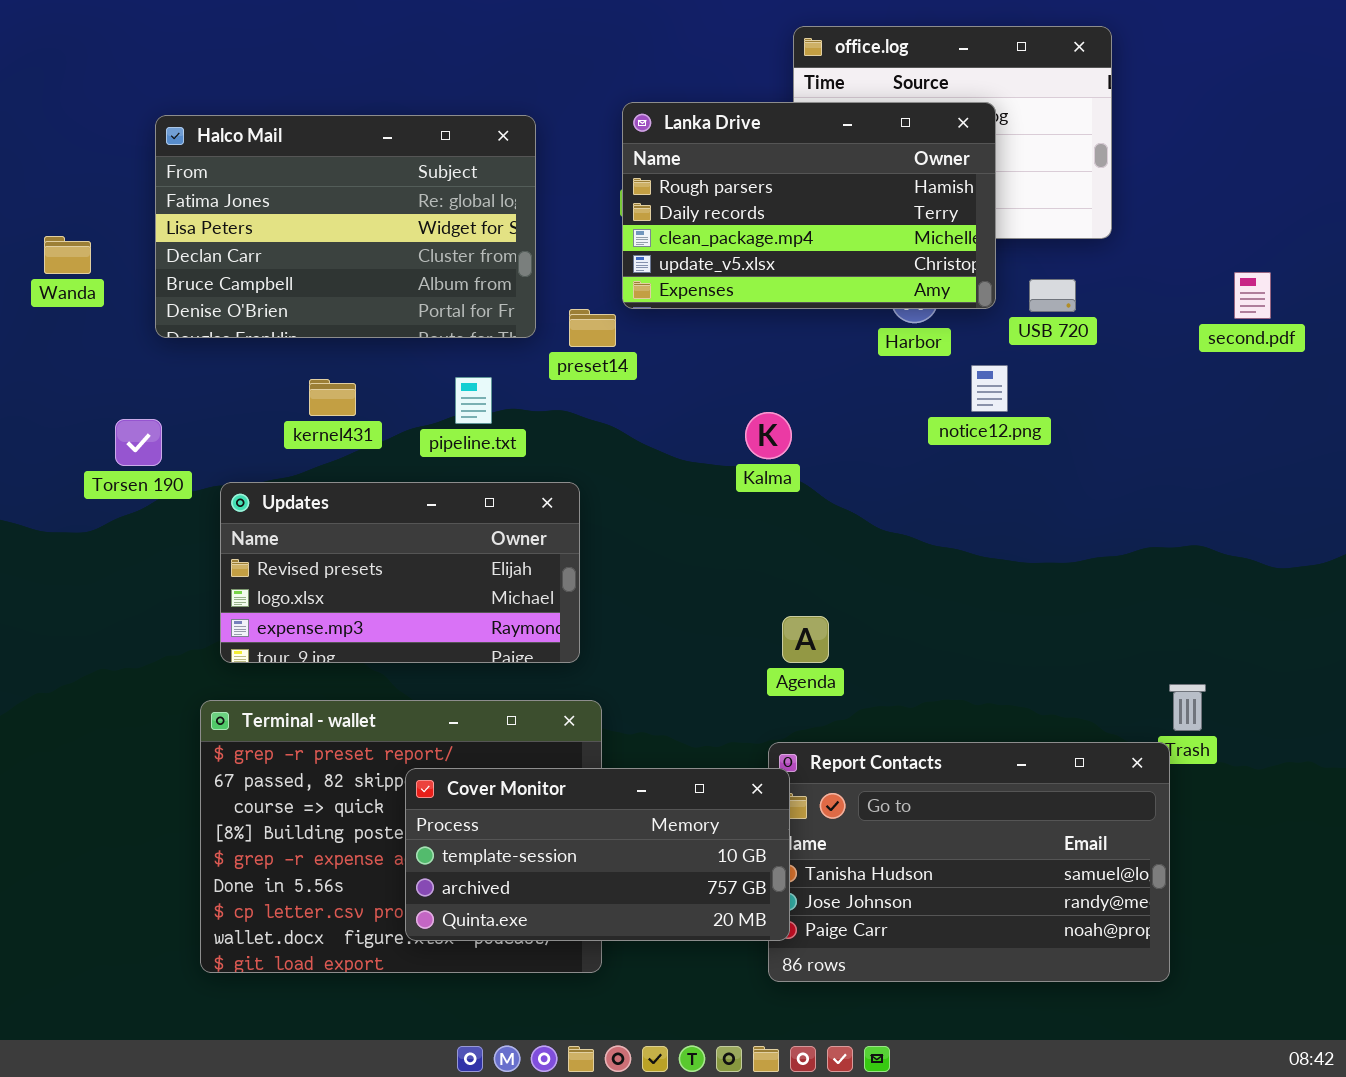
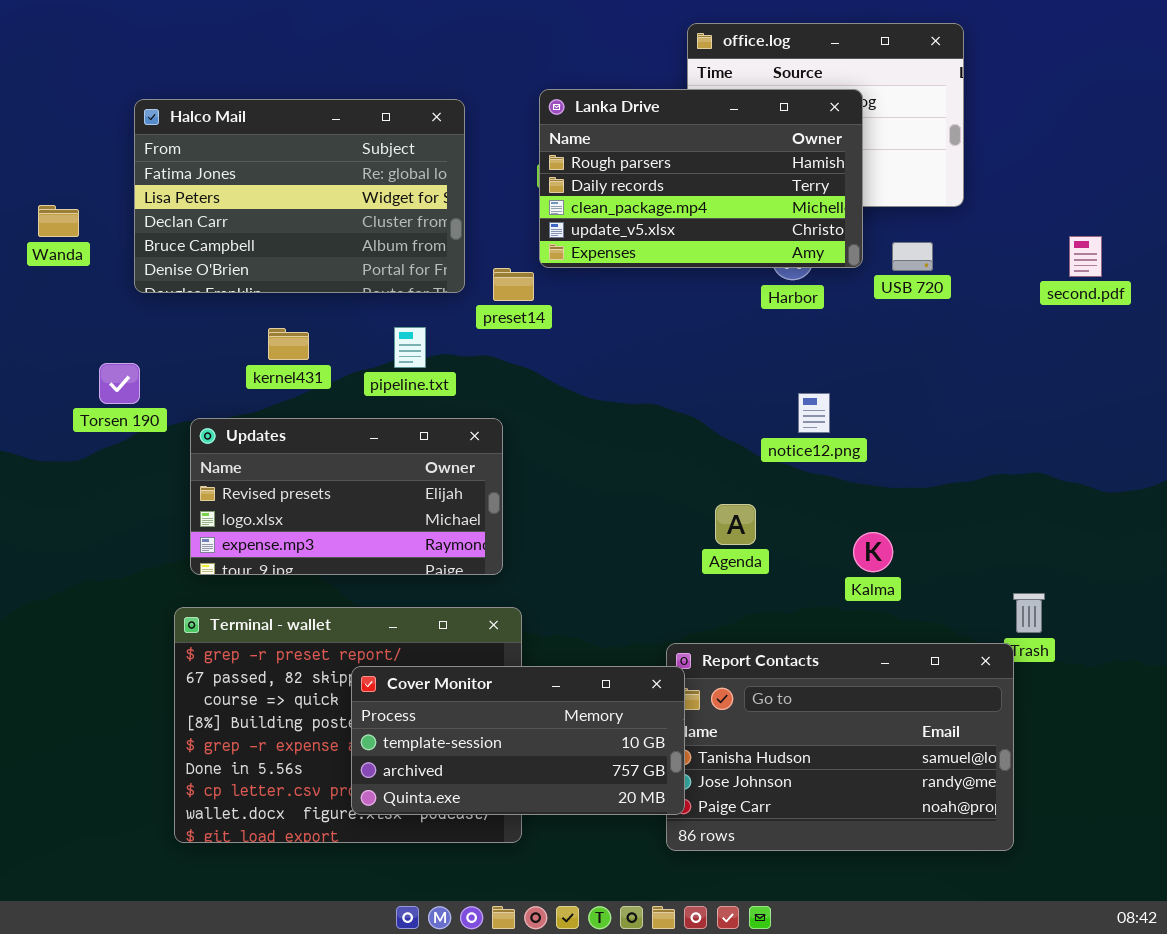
notice12.png: [971,365,1008,412] -> [798,393,830,433], moved
Kalma: [745,412,792,459] -> [853,532,893,572], moved
Agenda: [782,616,829,663] -> [715,504,756,545], moved

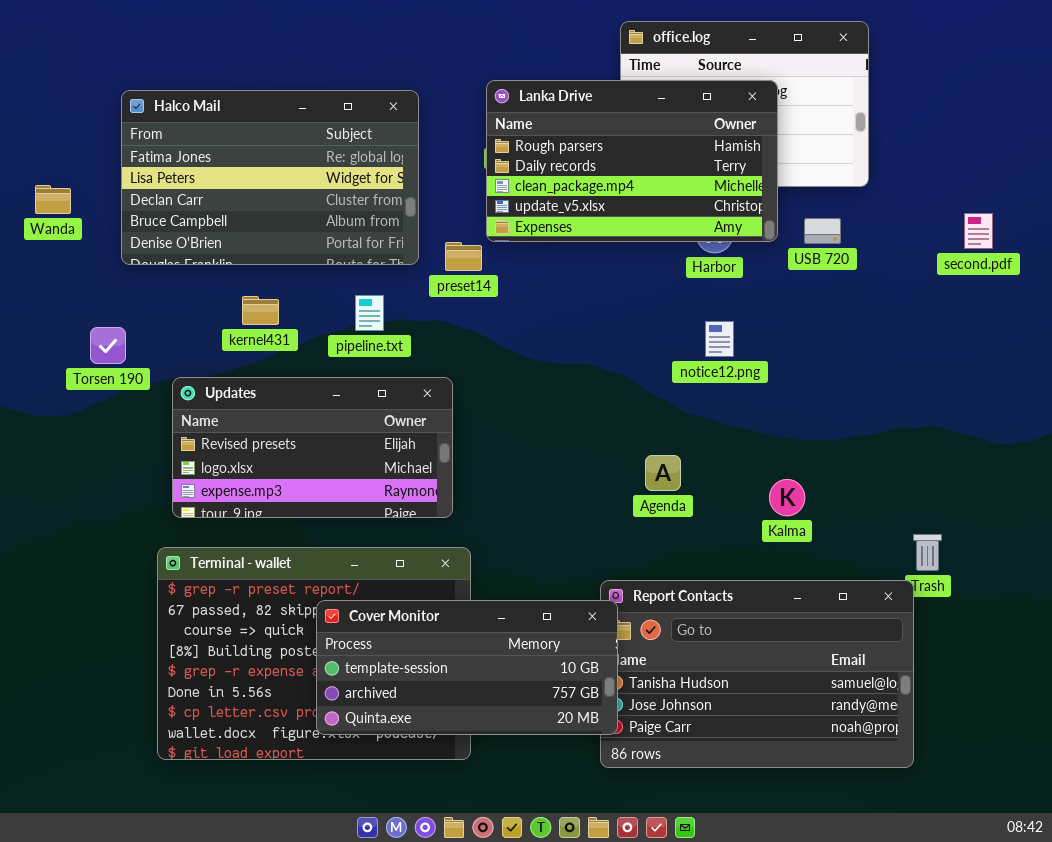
notice12.png: [798,393,830,433] -> [705,321,734,357], moved

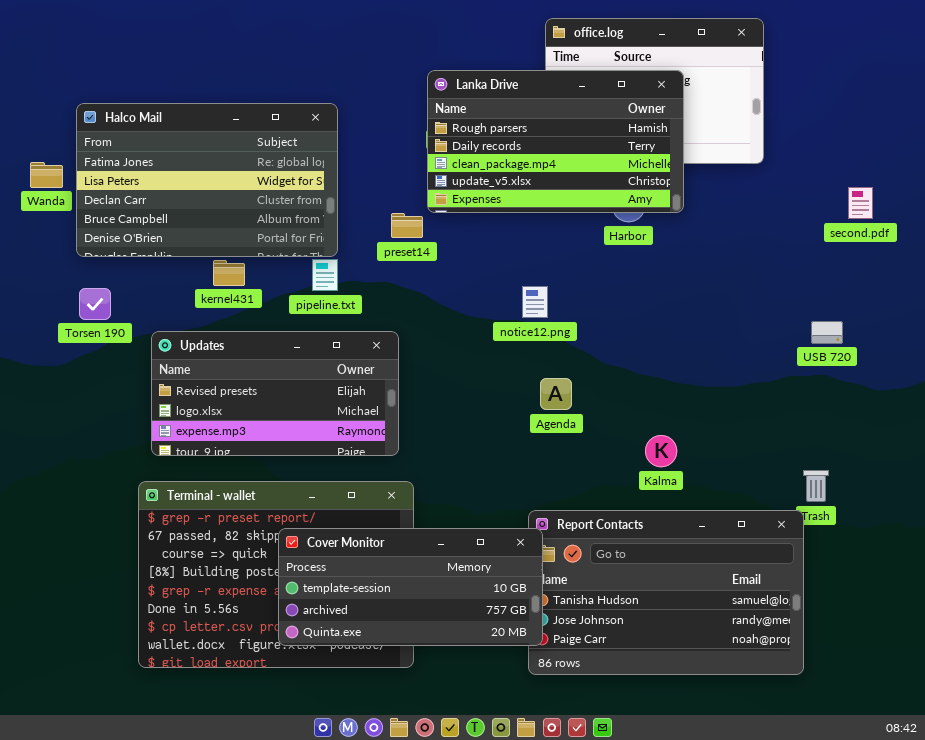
Halco Mail: [121,90,419,265] -> [76,103,338,257], moved
USB 720: [804,218,841,244] -> [811,321,843,344], moved
notice12.png: [705,321,734,357] -> [522,286,548,318], moved
Agenda: [645,455,681,491] -> [540,378,572,410], moved
Kalma: [769,479,805,516] -> [645,435,677,467], moved

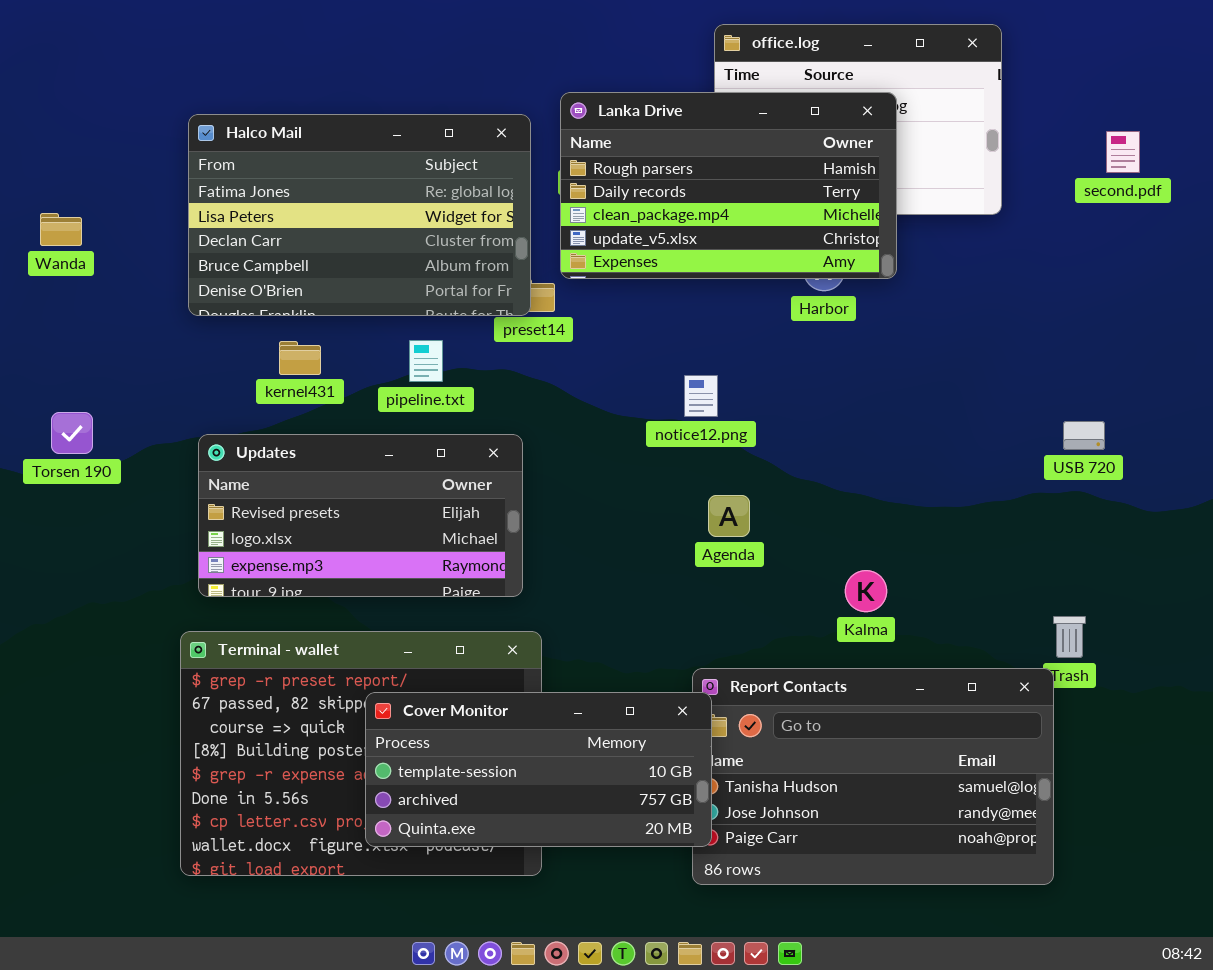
Halco Mail: [76,103,338,257] -> [188,114,531,316], moved
second.pdf: [848,187,873,219] -> [1106,131,1140,173], moved
Torsen 190: [79,288,111,320] -> [51,412,93,454], moved

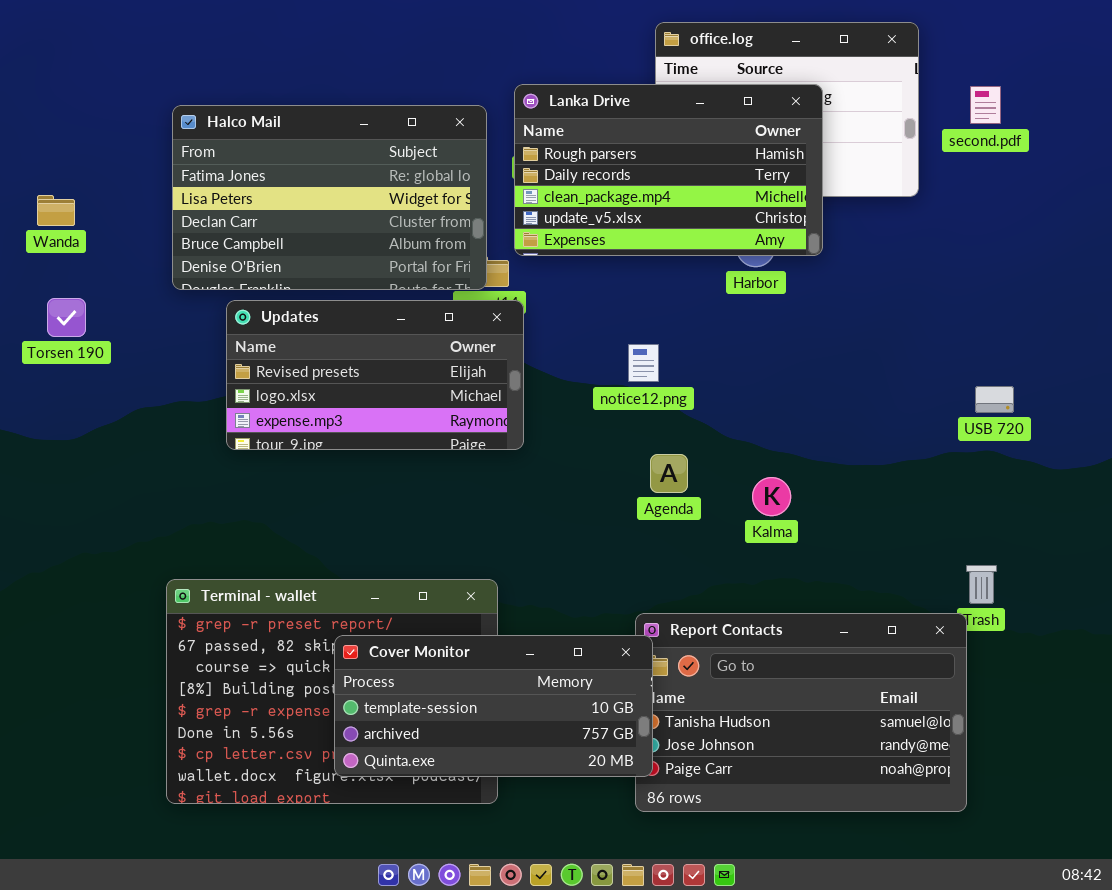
second.pdf: [1106,131,1140,173] -> [970,86,1001,124], moved
Torsen 190: [51,412,93,454] -> [47,298,86,337], moved
Updates: [198,434,523,597] -> [226,300,524,450], moved
Kalma: [845,570,887,612] -> [752,477,791,516], moved

